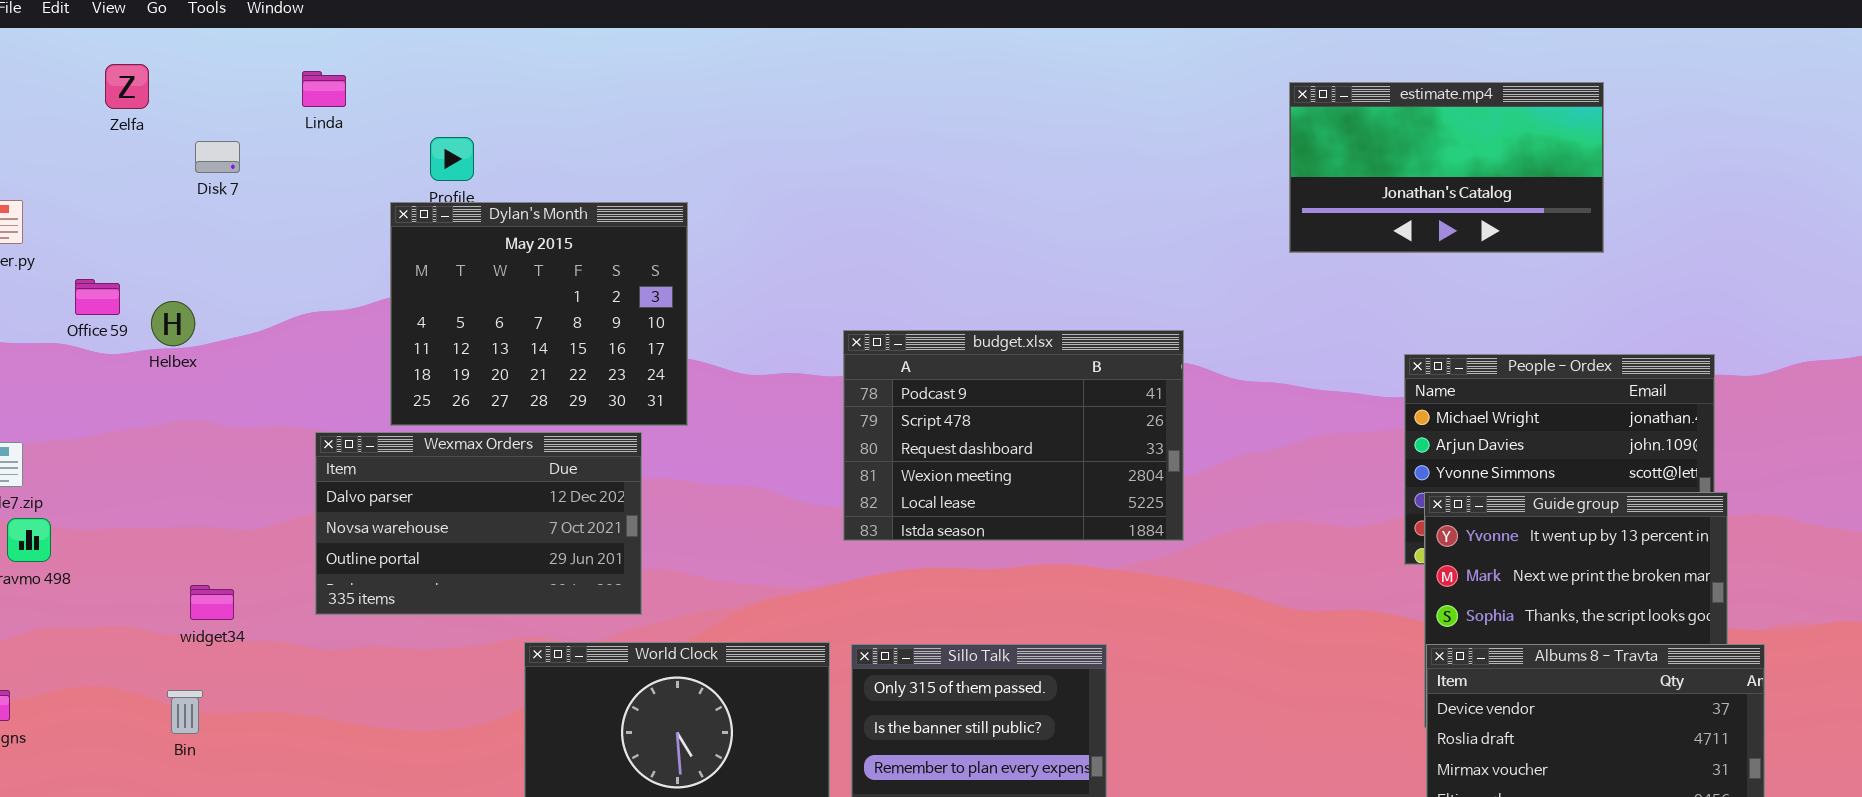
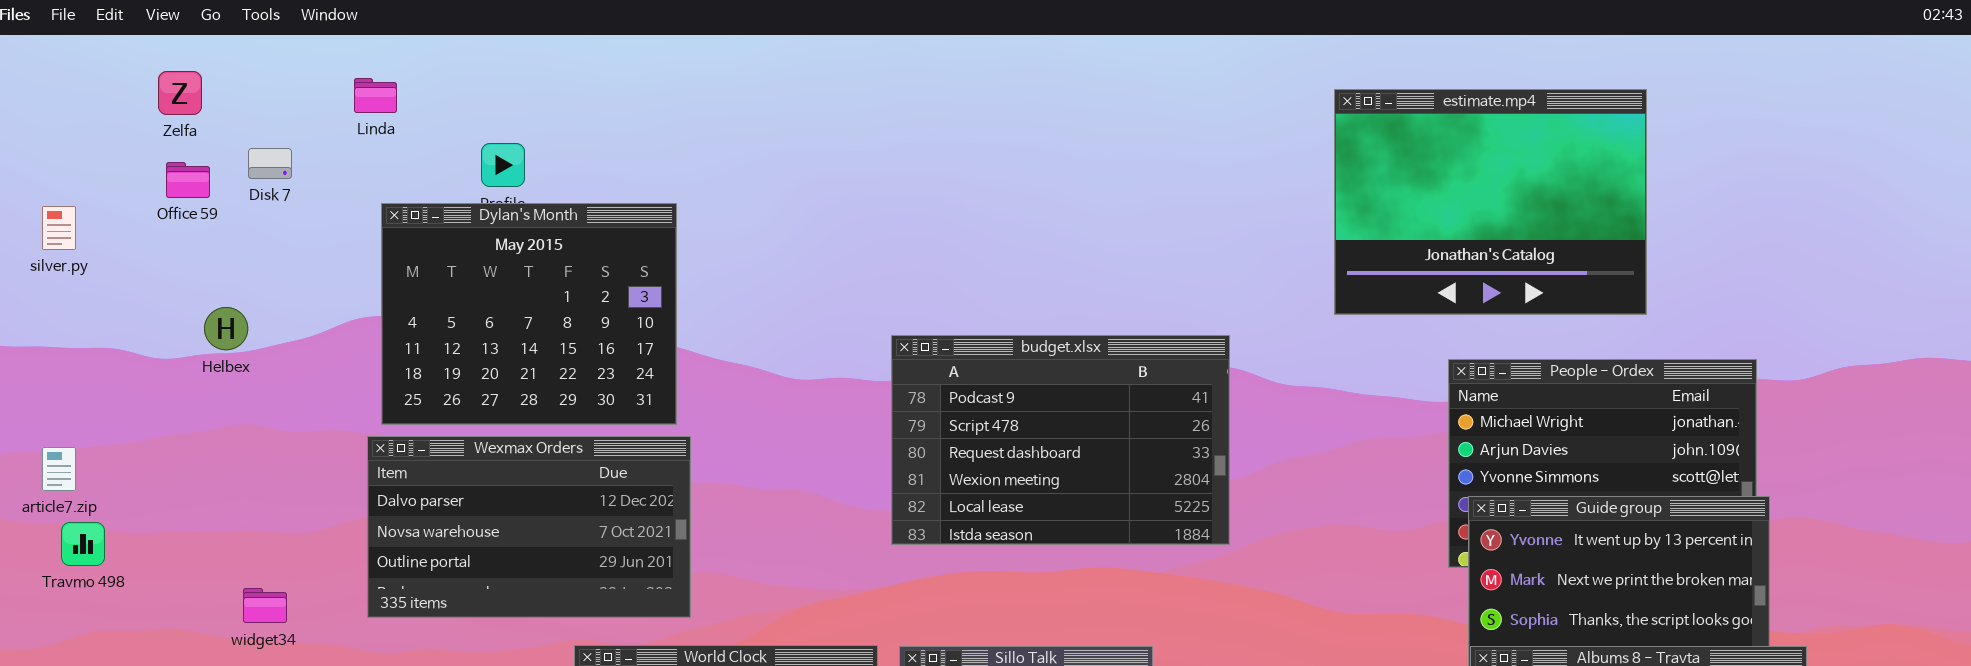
estimate.mp4: [1289,82,1604,253] -> [1334,89,1647,315], resized
Dylan's Month: [390,202,688,426] -> [381,203,677,425], moved
Office 59: [75,279,120,315] -> [166,162,210,198], moved

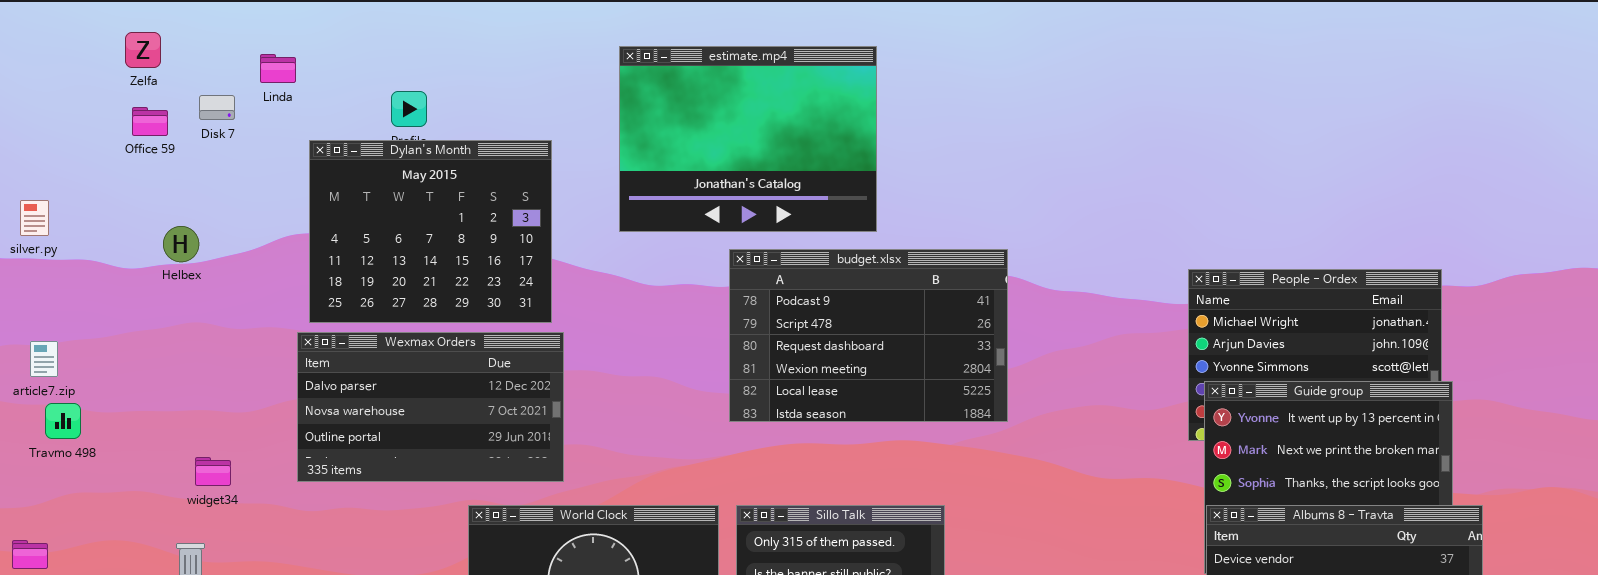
Linda: [354,78,397,113] -> [260,54,296,83], moved
estimate.mp4: [1334,89,1647,315] -> [619,46,877,232], moved
silver.py: [42,206,76,250] -> [20,200,49,236], moved

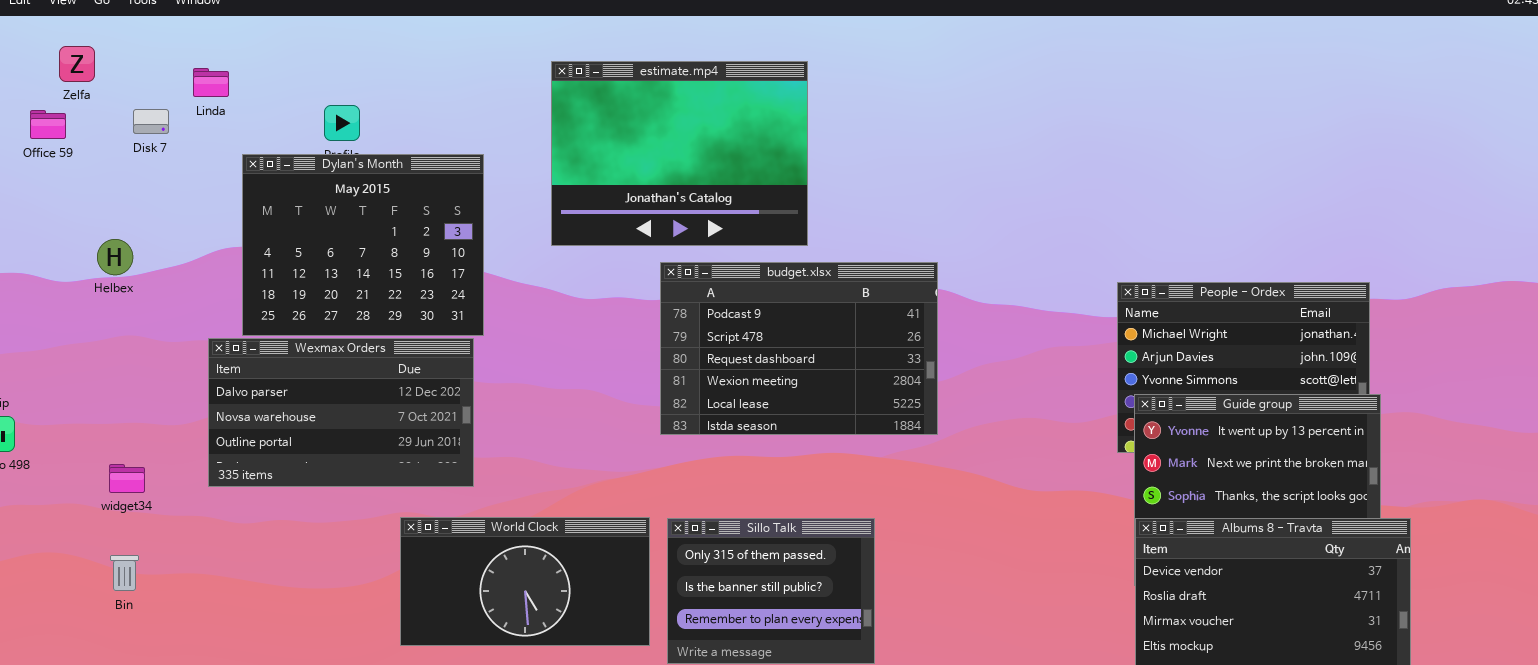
Office 59: [132,107,168,136] -> [30,110,66,139], moved
Wexmax Orders: [297,332,564,482] -> [208,338,474,487], moved
widget34: [195,457,231,486] -> [109,464,145,493], moved

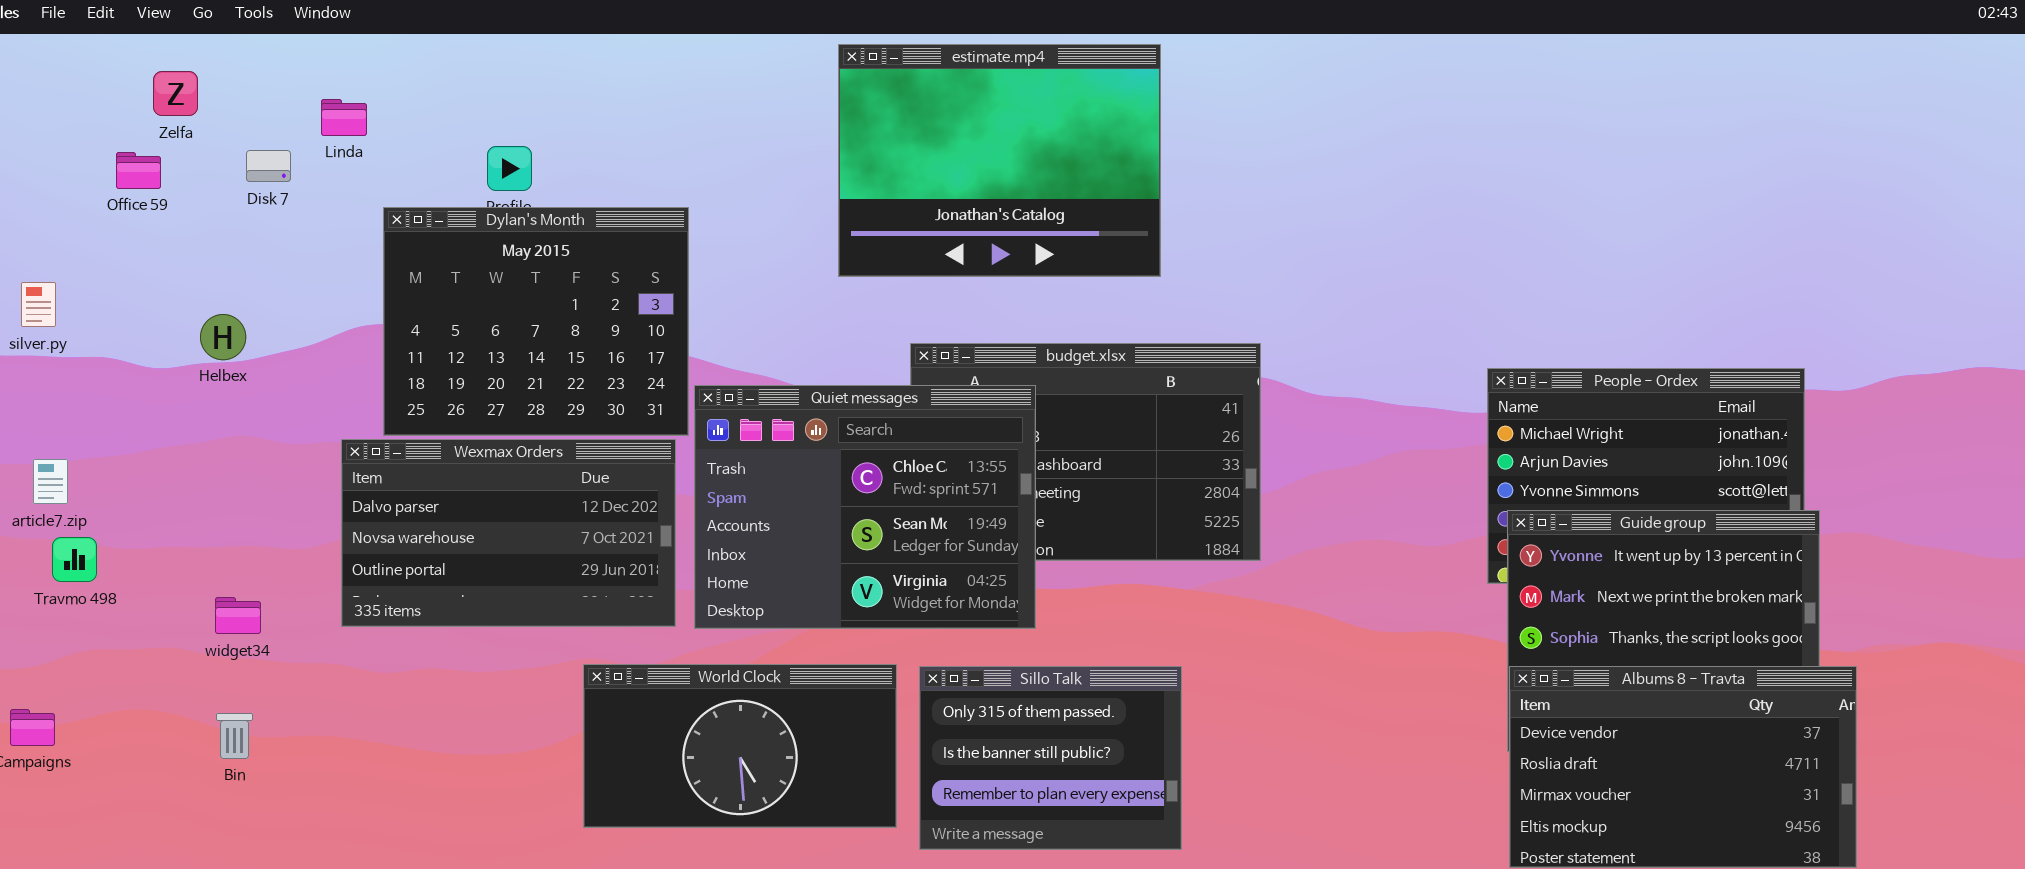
estimate.mp4: [551,61,808,246] -> [838,44,1161,277], moved
Quiet messages: none -> [694,385,1036,629], opened

